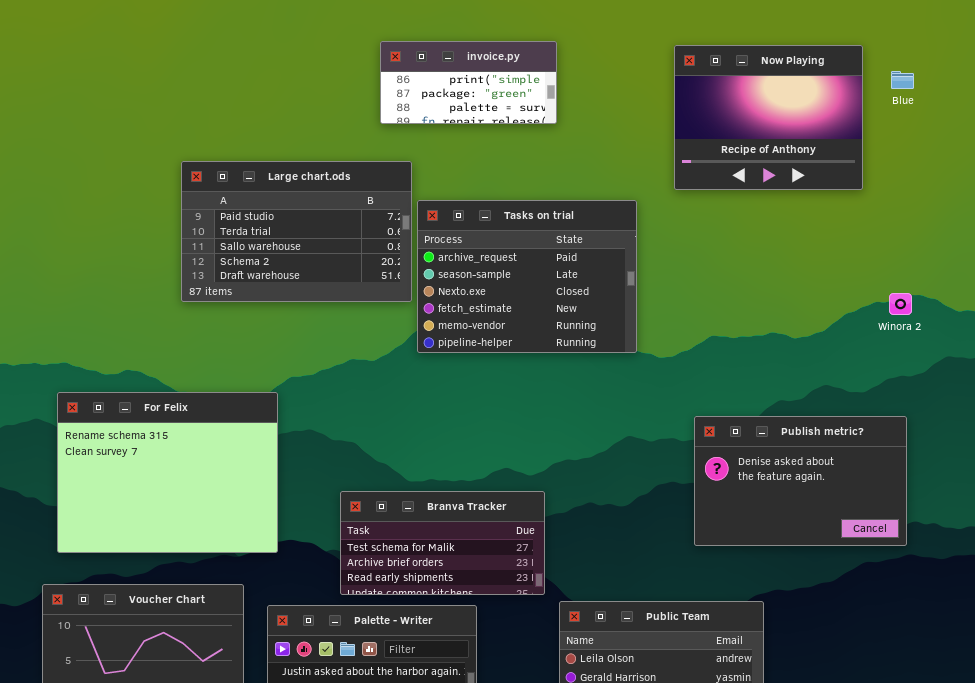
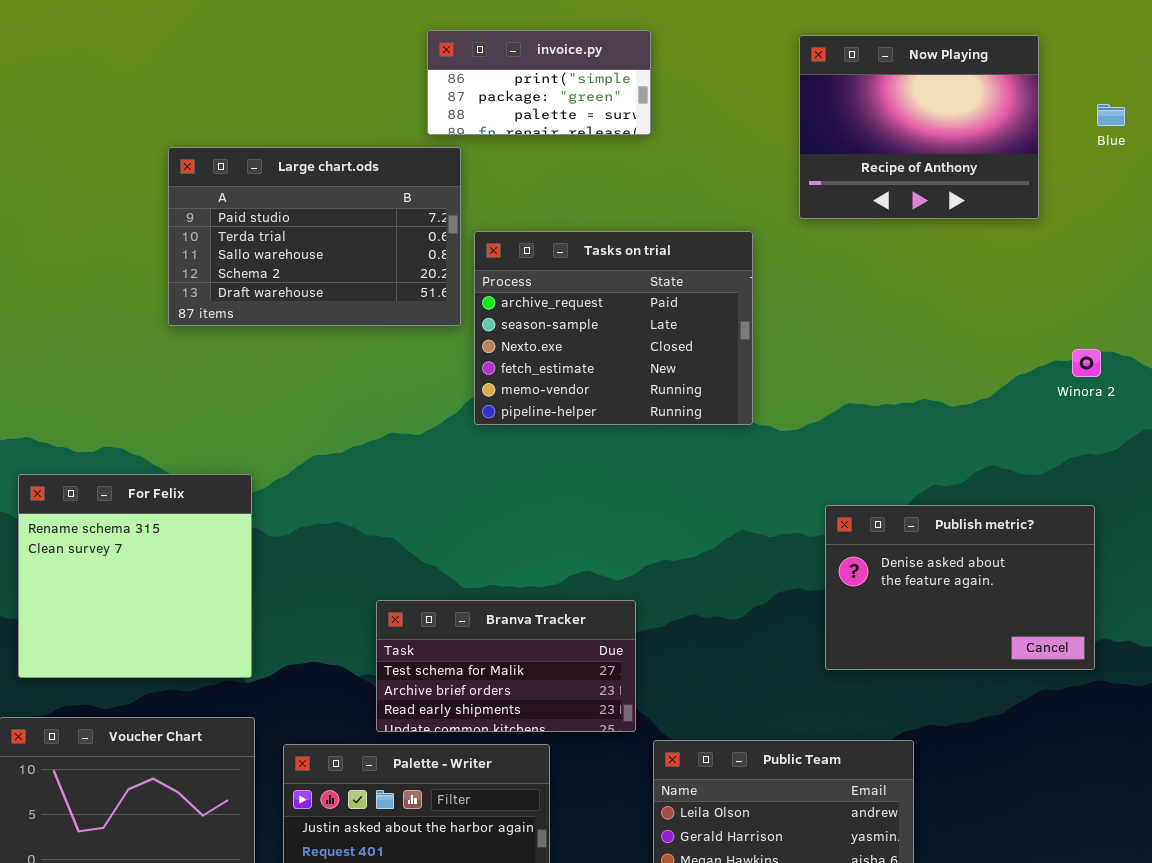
Blue: [891,71,914,89] -> [1097,104,1125,126], moved
Large chart.ods: [181,161,412,302] -> [168,147,461,326], moved
For Felix: [57,392,278,553] -> [18,474,252,678], resized

